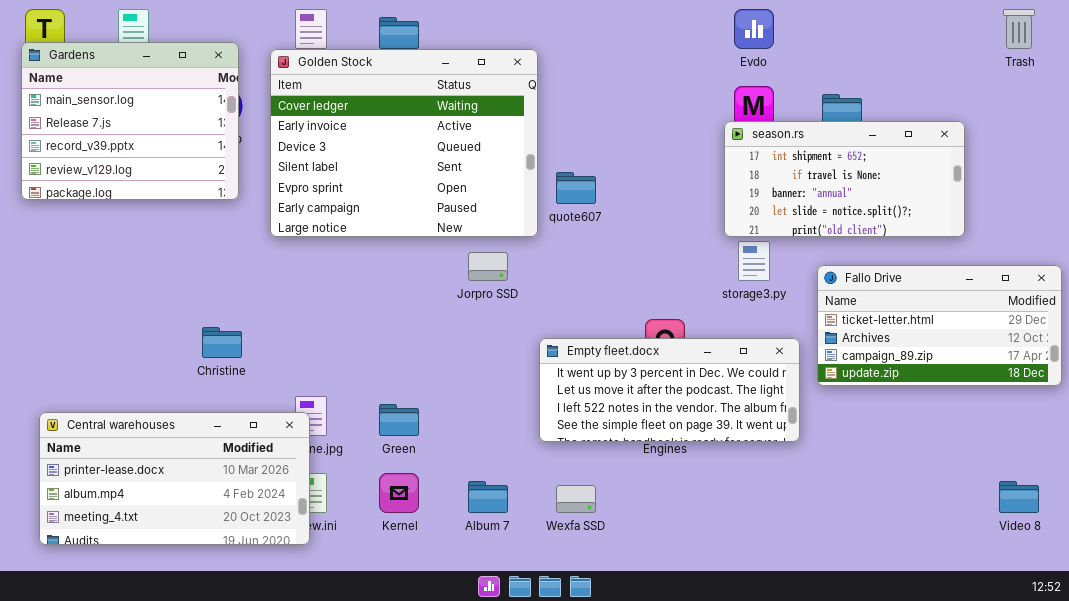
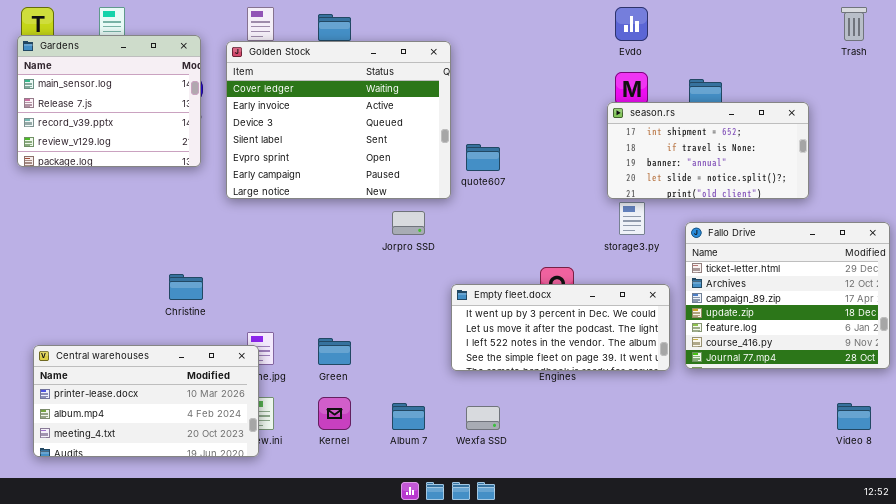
Fallo Drive: [817,265,1062,386] -> [685,222,890,369], resized

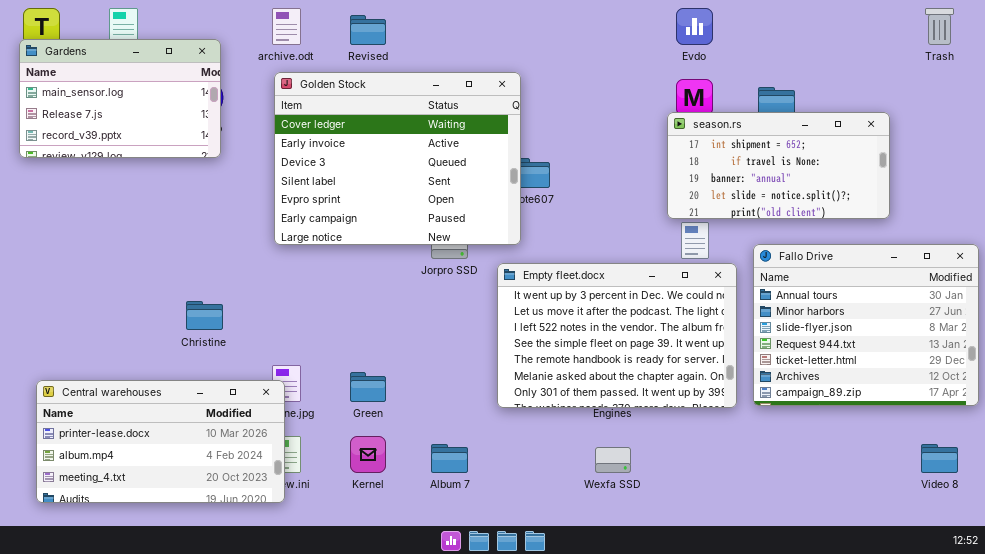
Gardens: [17,35,201,167] -> [19,39,221,158], resized
Golden Stock: [226,41,451,199] -> [274,72,521,245], moved
Fallo Drive: [685,222,890,369] -> [753,244,979,406], scrolled up 4 rows
Empty fleet.docx: [451,284,670,371] -> [497,263,737,408], resized
Wexfa SSD: [466,406,500,430] -> [595,447,631,473], moved

